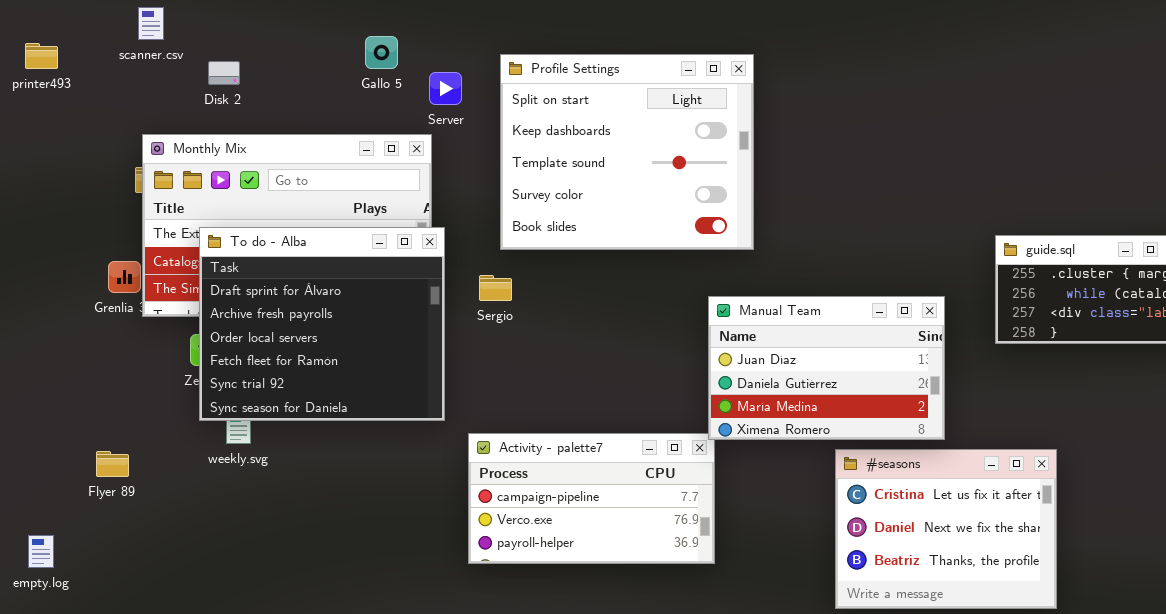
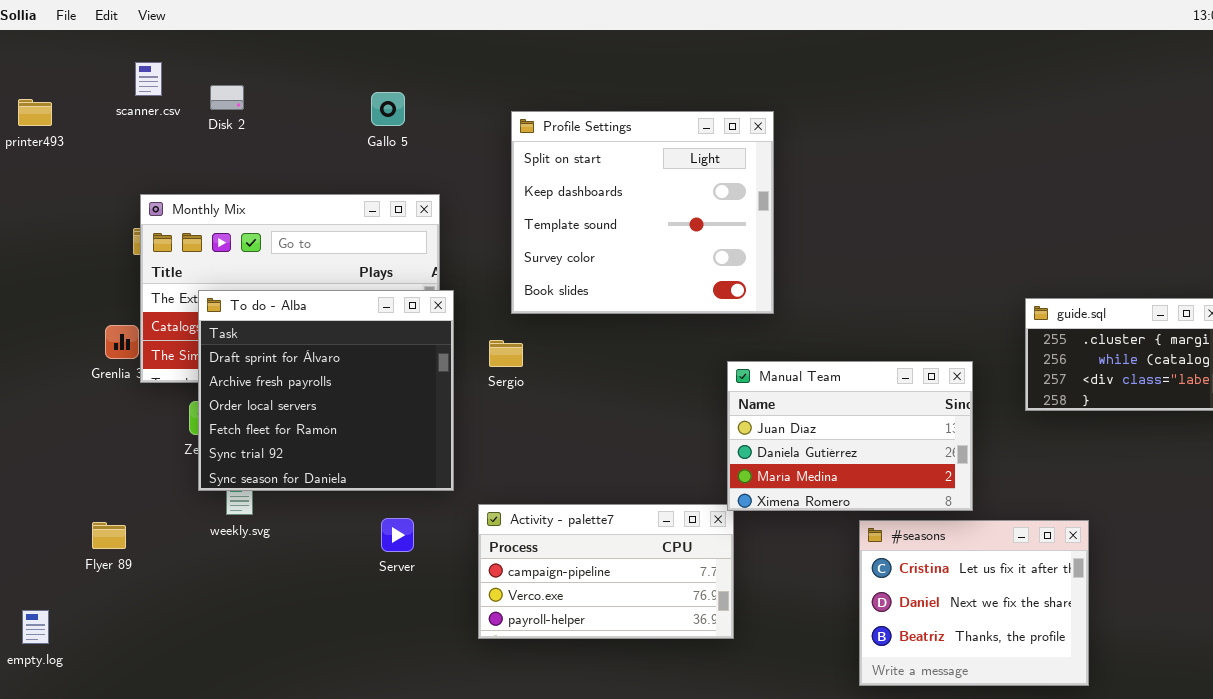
Disk 2: [208,61,240,85] -> [210,85,244,110], moved
Server: [429,72,462,105] -> [381,518,414,552], moved

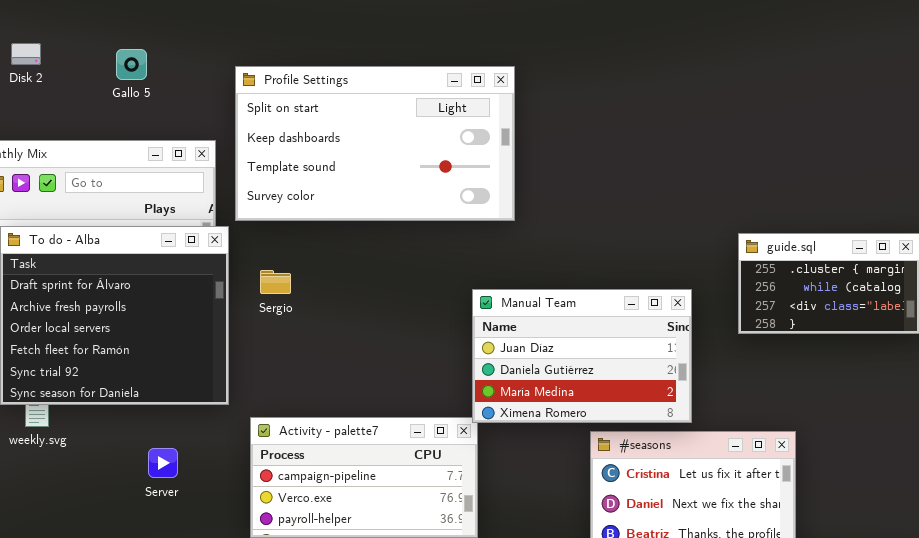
Gallo 5: [371,92,405,126] -> [116,49,147,80], moved
Profile Settings: [511,111,774,314] -> [235,66,515,221], resized
Server: [381,518,414,552] -> [148,448,178,478], moved

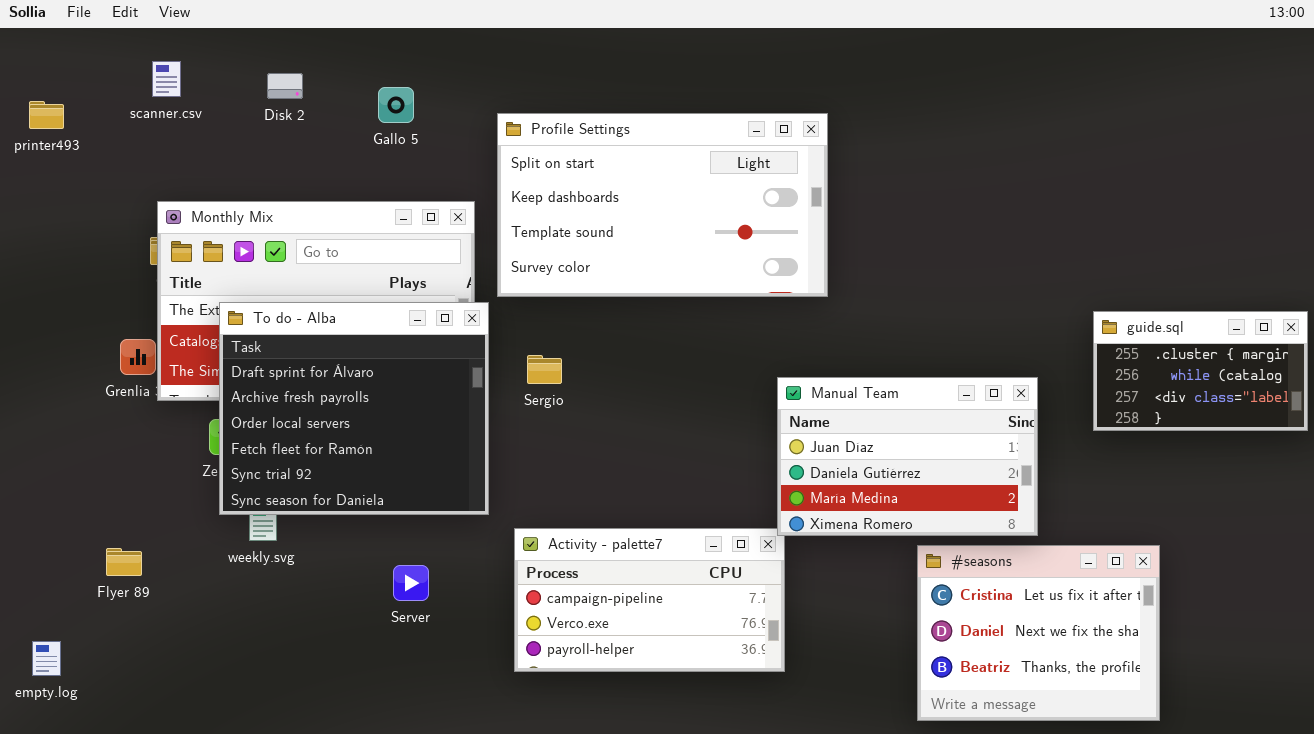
Disk 2: [11,43,41,65] -> [267,73,303,99], moved
Gallo 5: [116,49,147,80] -> [378,87,414,123], moved

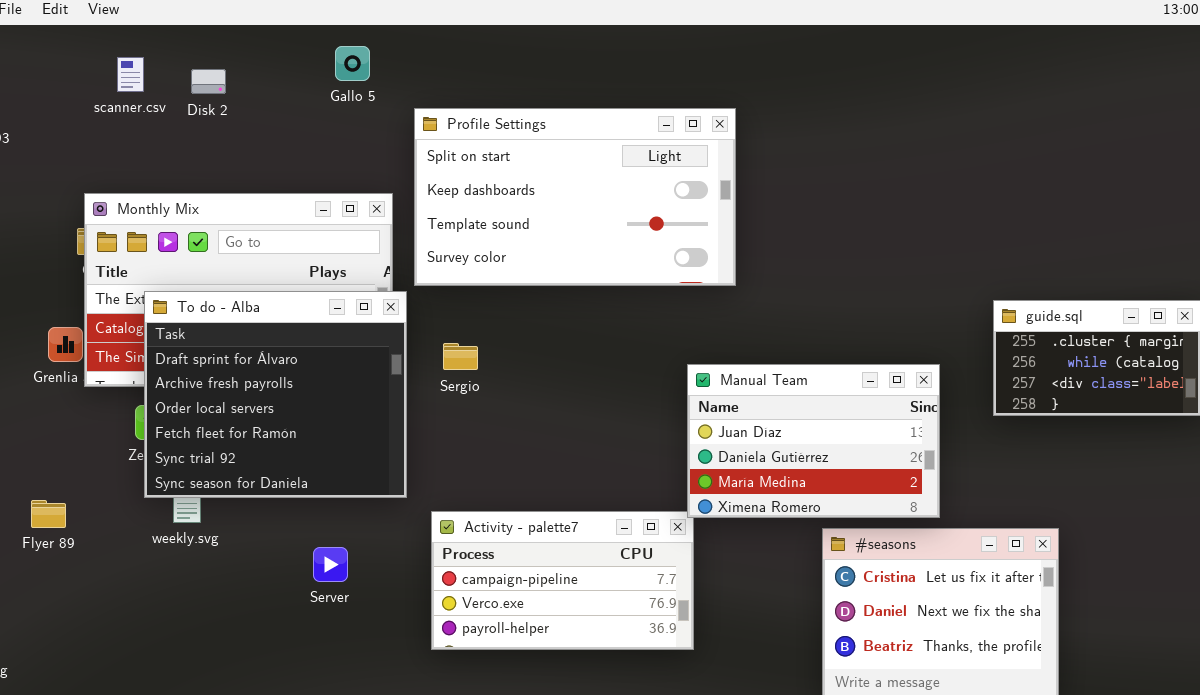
scanner.csv: [152,61,181,97] -> [117,57,144,92], moved
Gallo 5: [378,87,414,123] -> [335,46,370,81], moved
Flyer 89: [106,548,142,576] -> [31,500,66,528], moved

